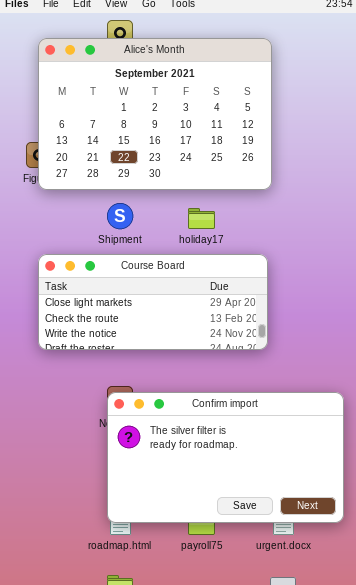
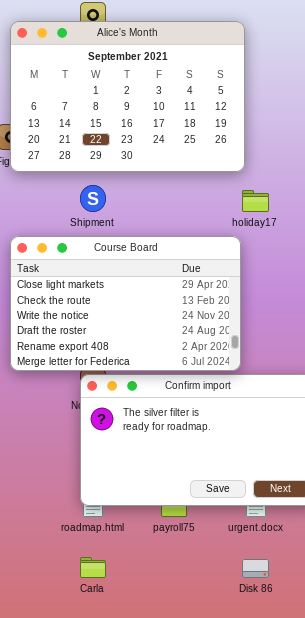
holiday17: [188,208,215,229] -> [242,190,269,212], moved
Course Board: [38,254,268,350] -> [10,236,241,371], resized

